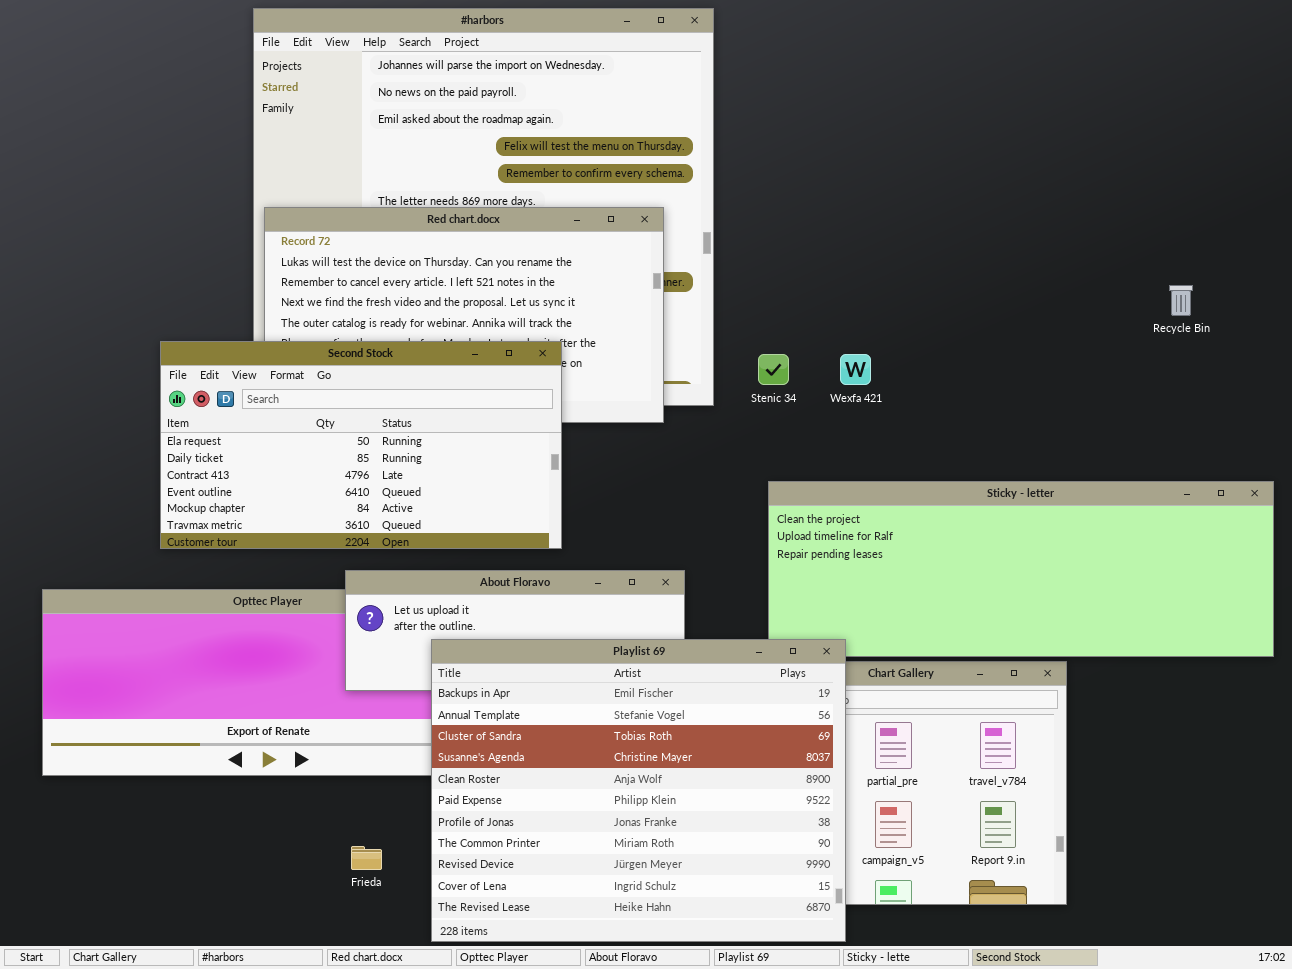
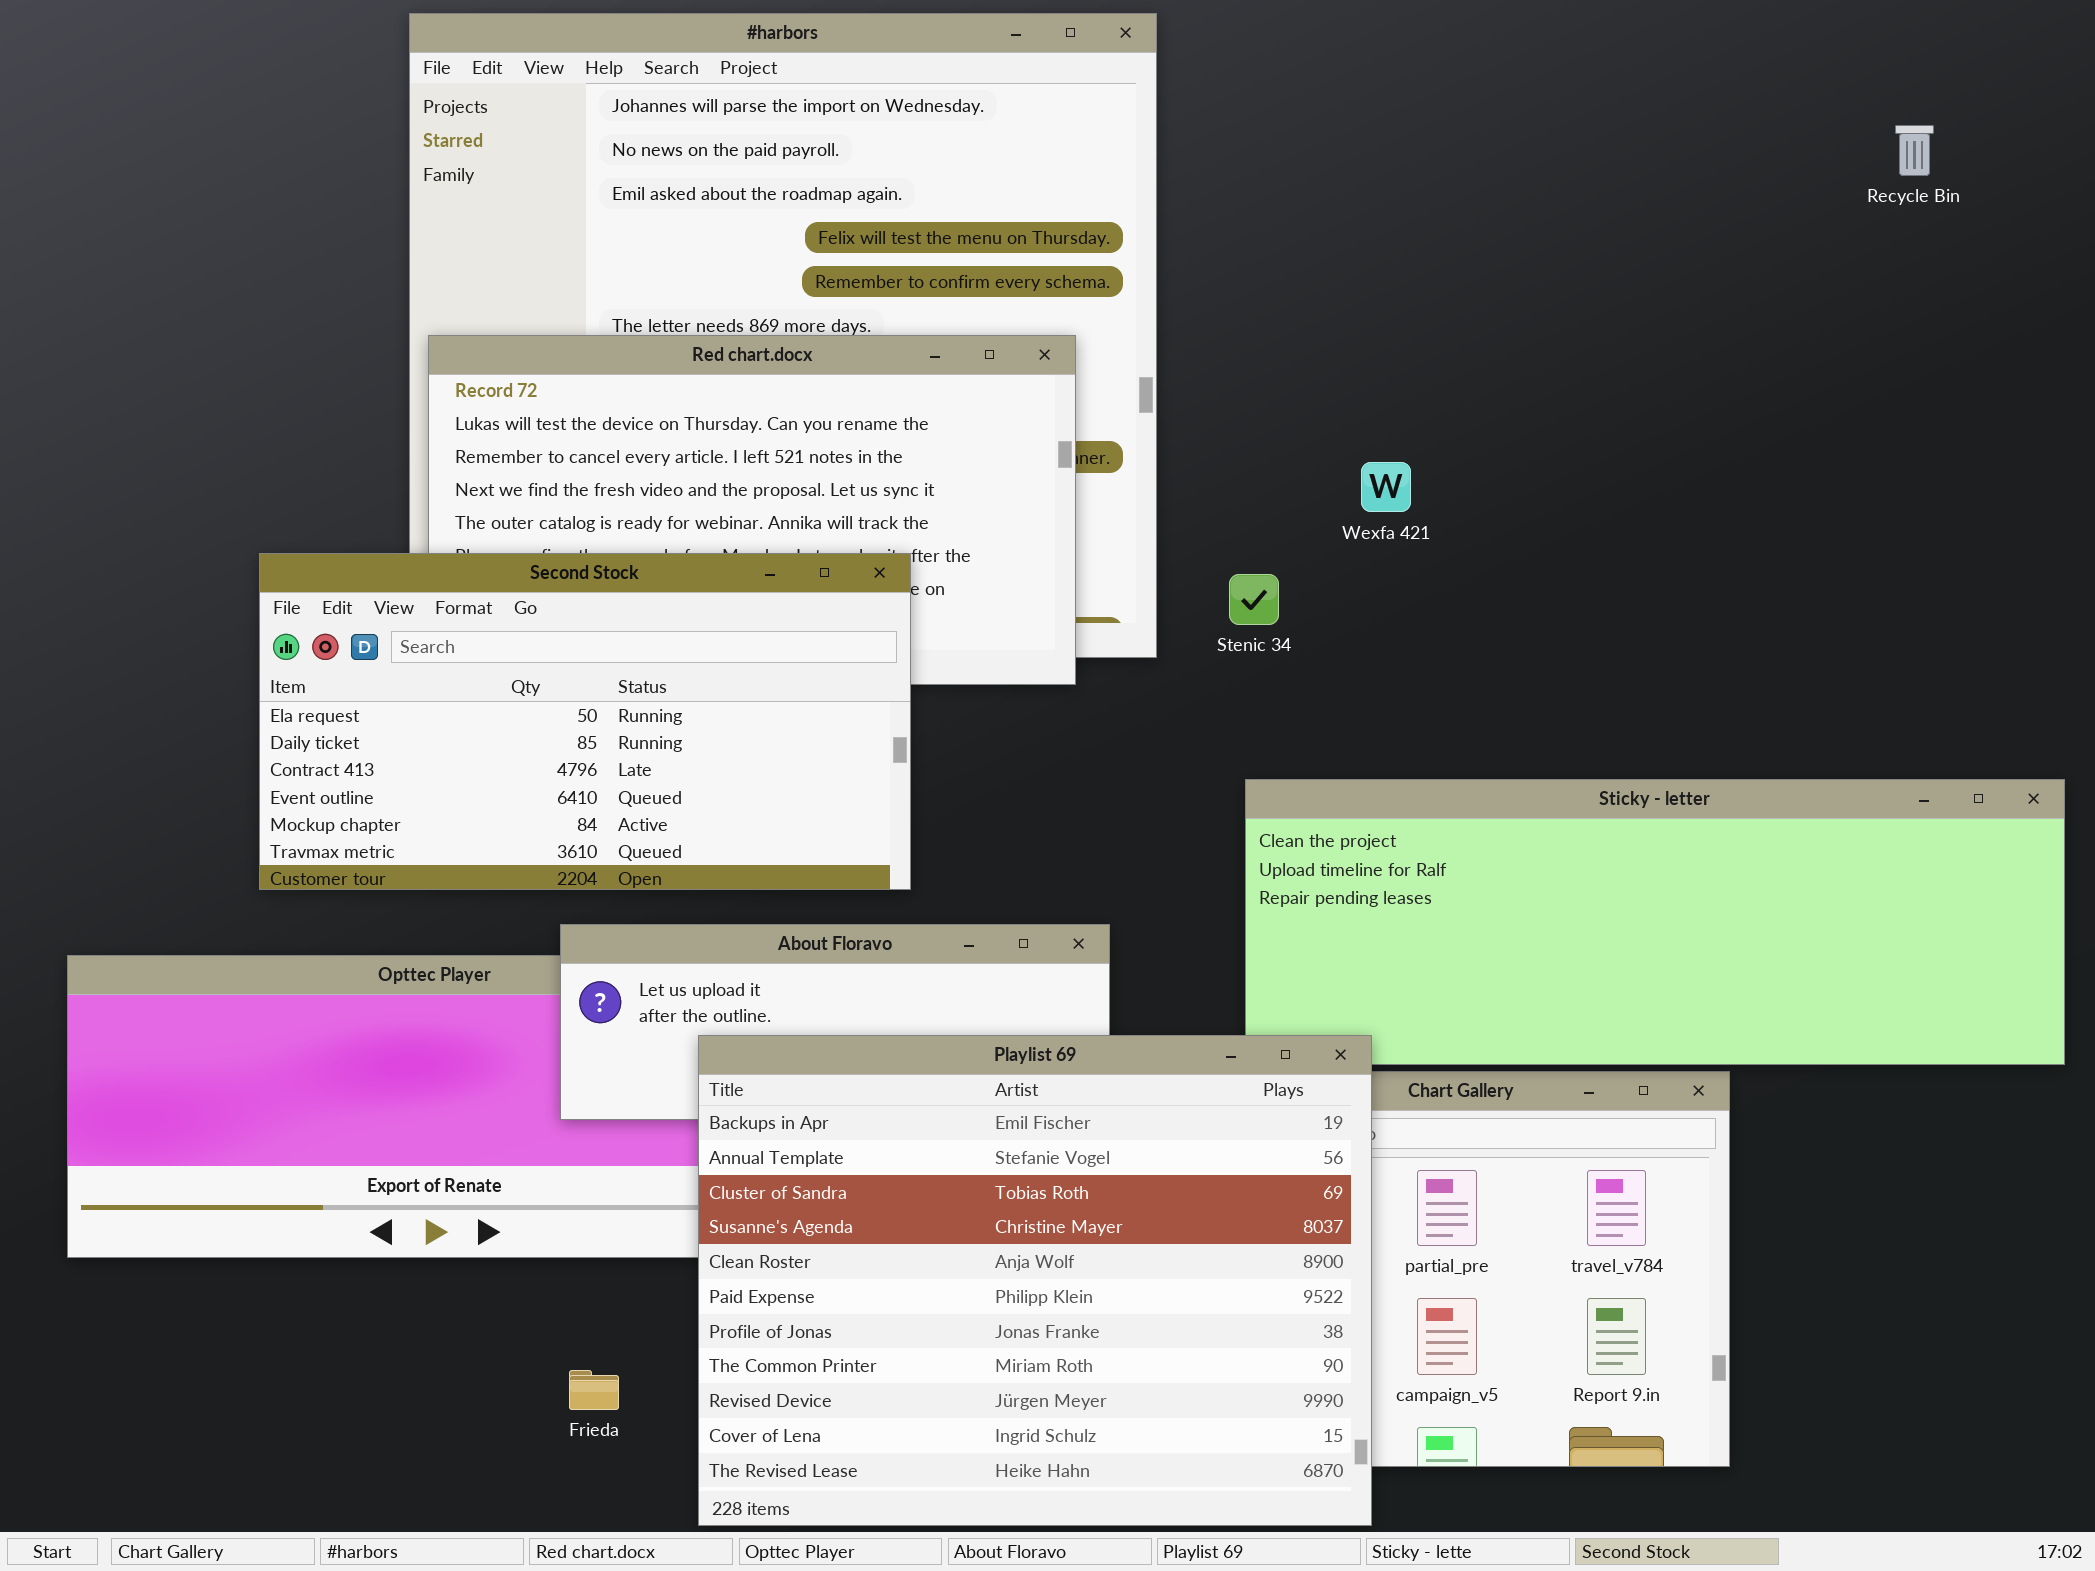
Recycle Bin: [1169,285,1193,316] -> [1895,125,1934,176], moved
Wexfa 421: [840,354,871,385] -> [1361,462,1411,512], moved

